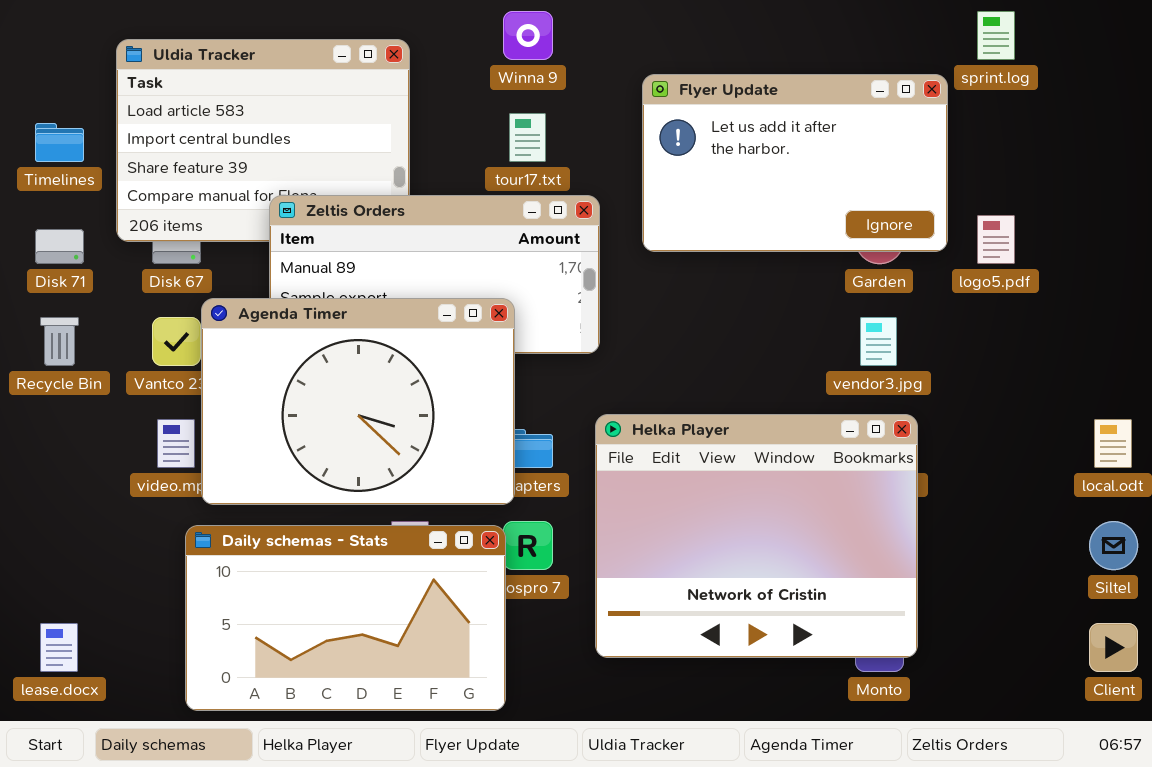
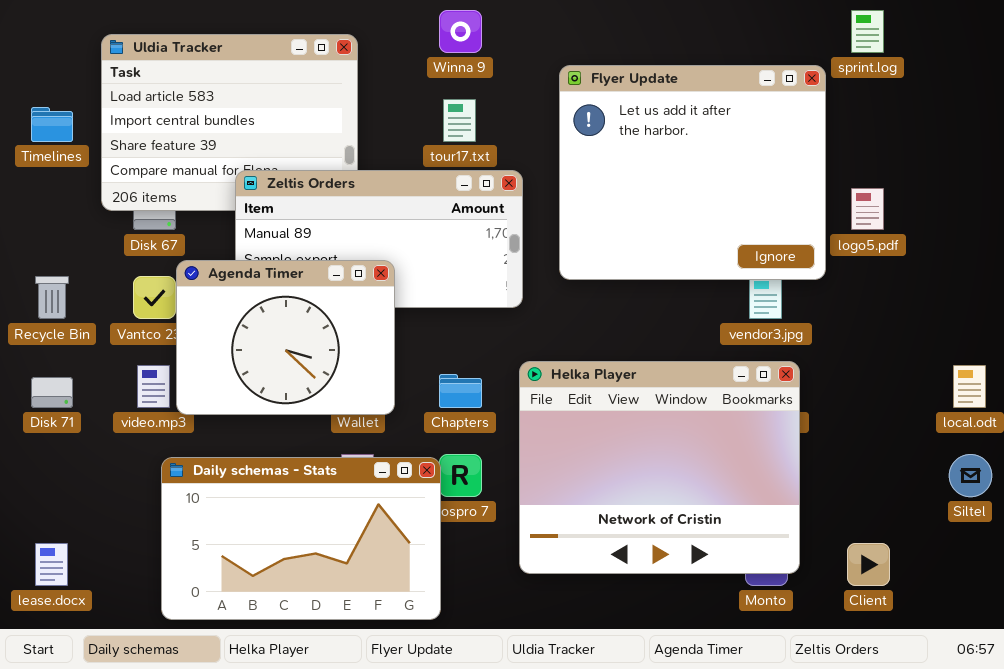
Flyer Update: [642,74,948,252] -> [559,65,826,280], resized
Disk 71: [35,229,84,264] -> [31,377,73,408], moved
Agenda Timer: [201,298,515,505] -> [176,260,395,415], resized
Client: [1089,623,1138,672] -> [847,543,890,586], moved

